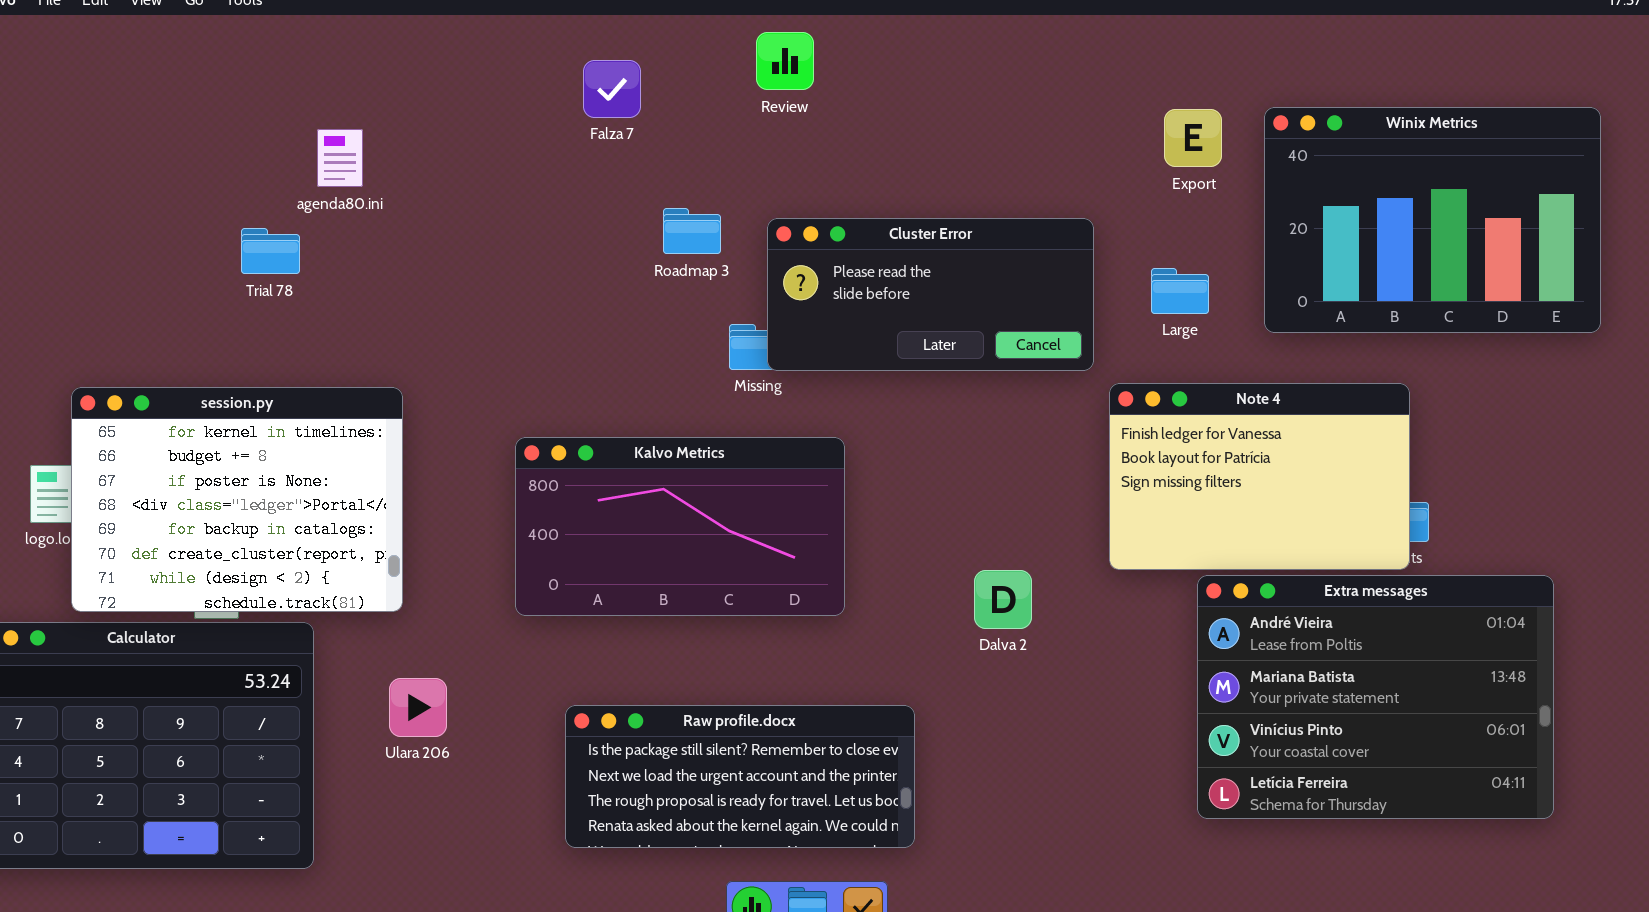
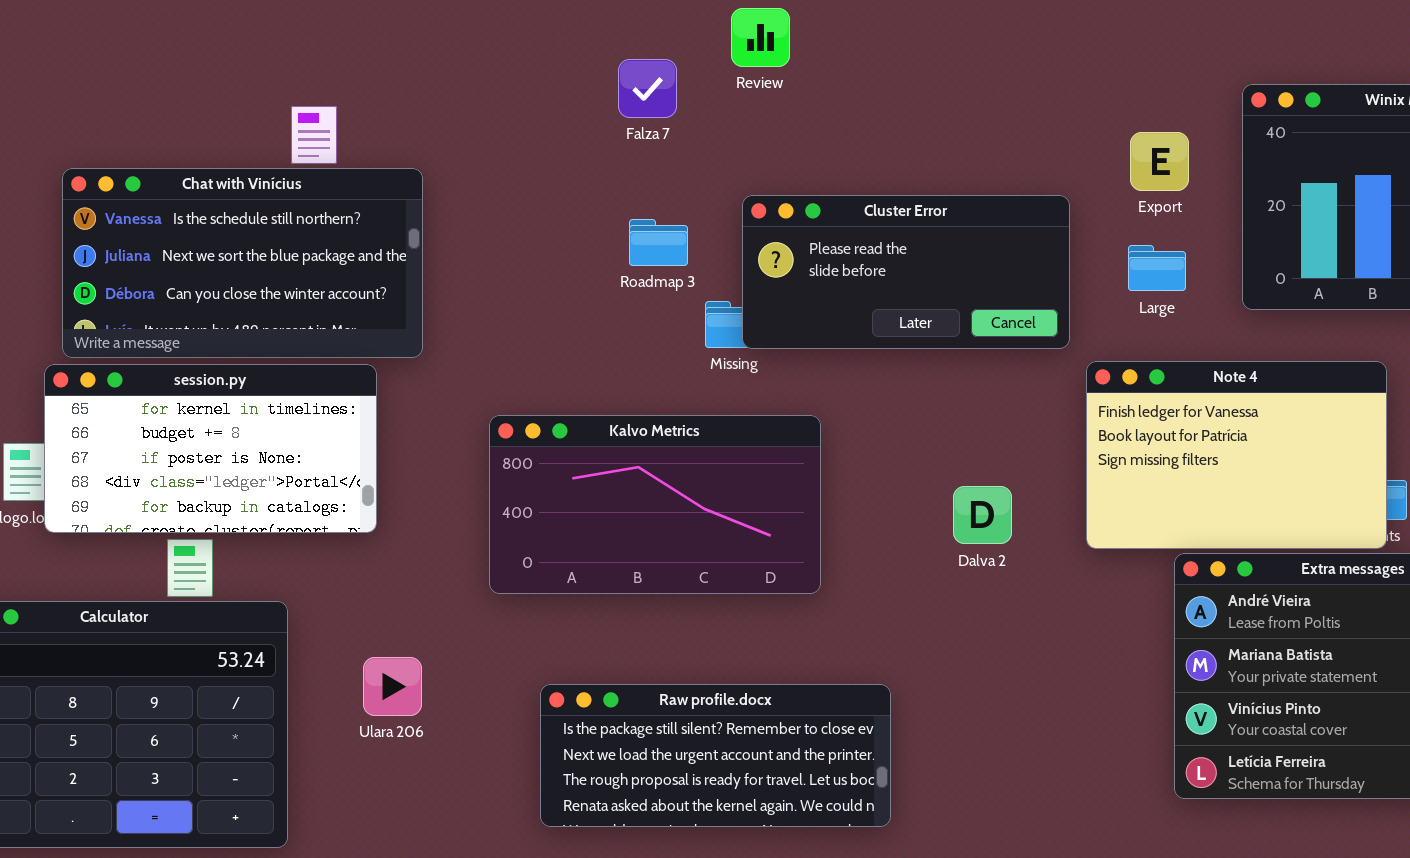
Falza 7: [583,60,641,118] -> [618,59,677,118], moved
Export: [1164,109,1222,167] -> [1130,132,1189,191], moved
Chat with Vinícius: none -> [62,168,423,358], opened
Roadmap 3: [663,208,721,254] -> [629,219,688,266], moved
session.py: [71,387,403,612] -> [44,364,377,533], resized
Dalva 2: [974,570,1032,629] -> [953,486,1012,544], moved

